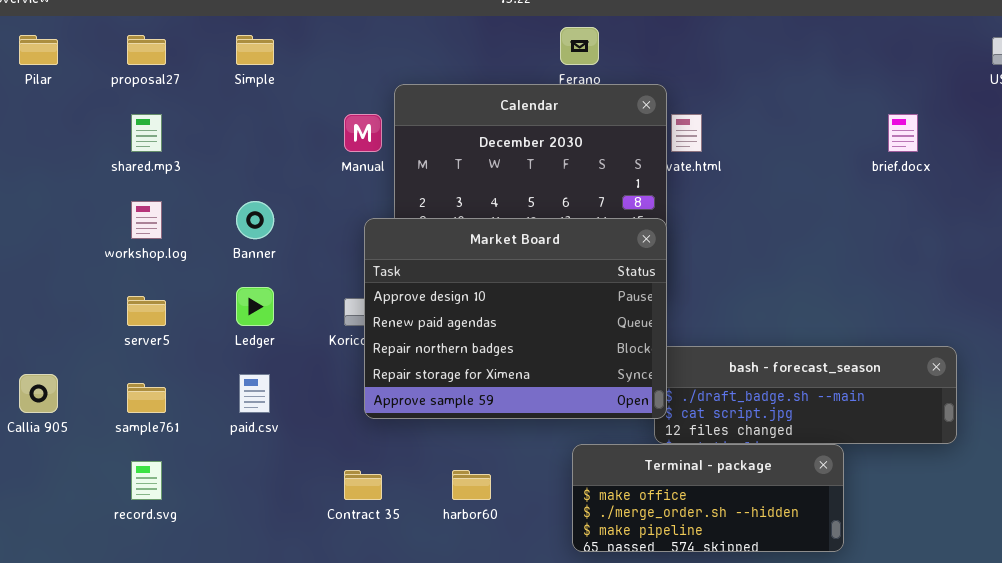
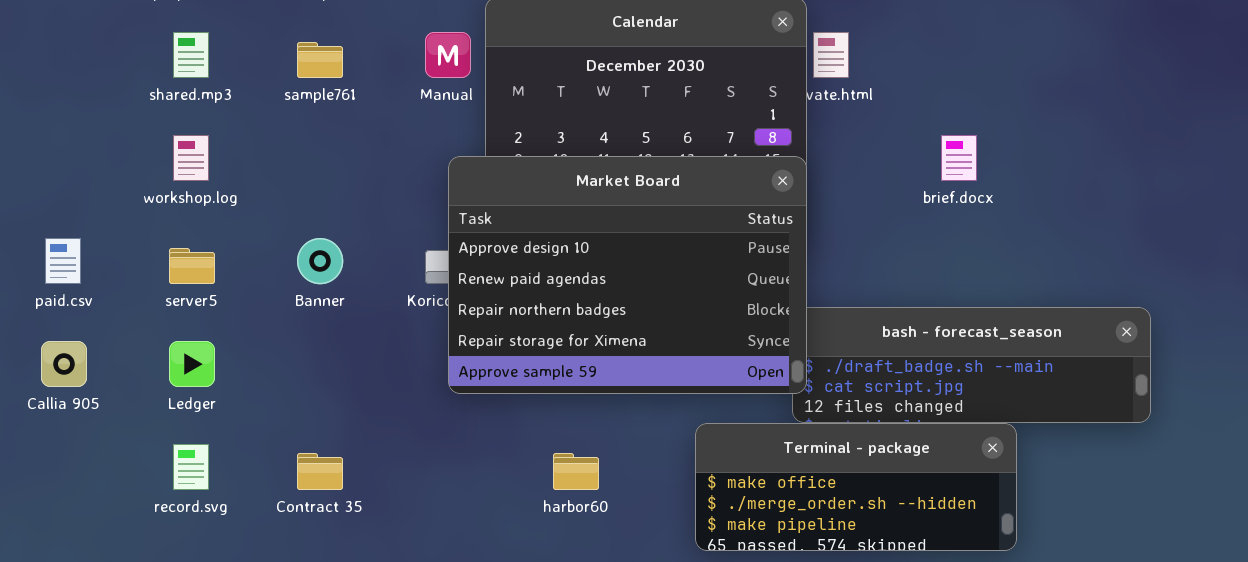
brief.docx: [888,114,918,152] -> [941,135,977,181], moved
Banner: [236,201,274,239] -> [297,238,343,284], moved
Ledger: [236,287,274,326] -> [169,341,215,387], moved
paid.csv: [239,374,270,413] -> [45,238,81,284], moved
sample761: [127,383,166,413] -> [297,42,343,78], moved
Contract 35: [344,470,382,500] -> [297,453,343,490], moved

